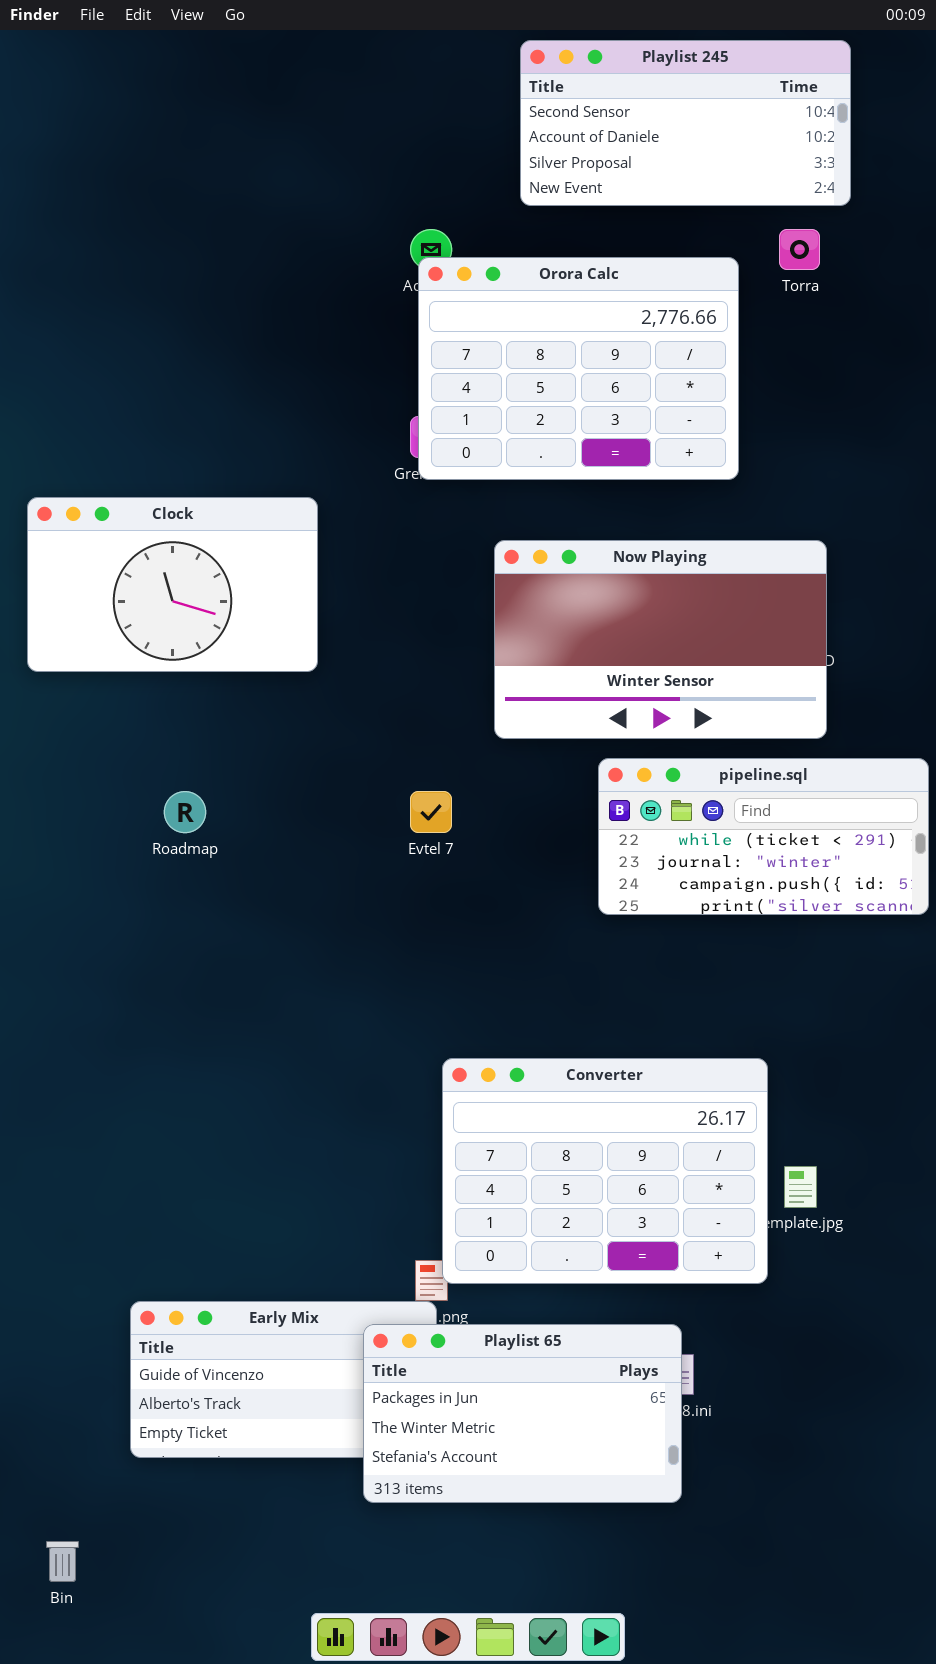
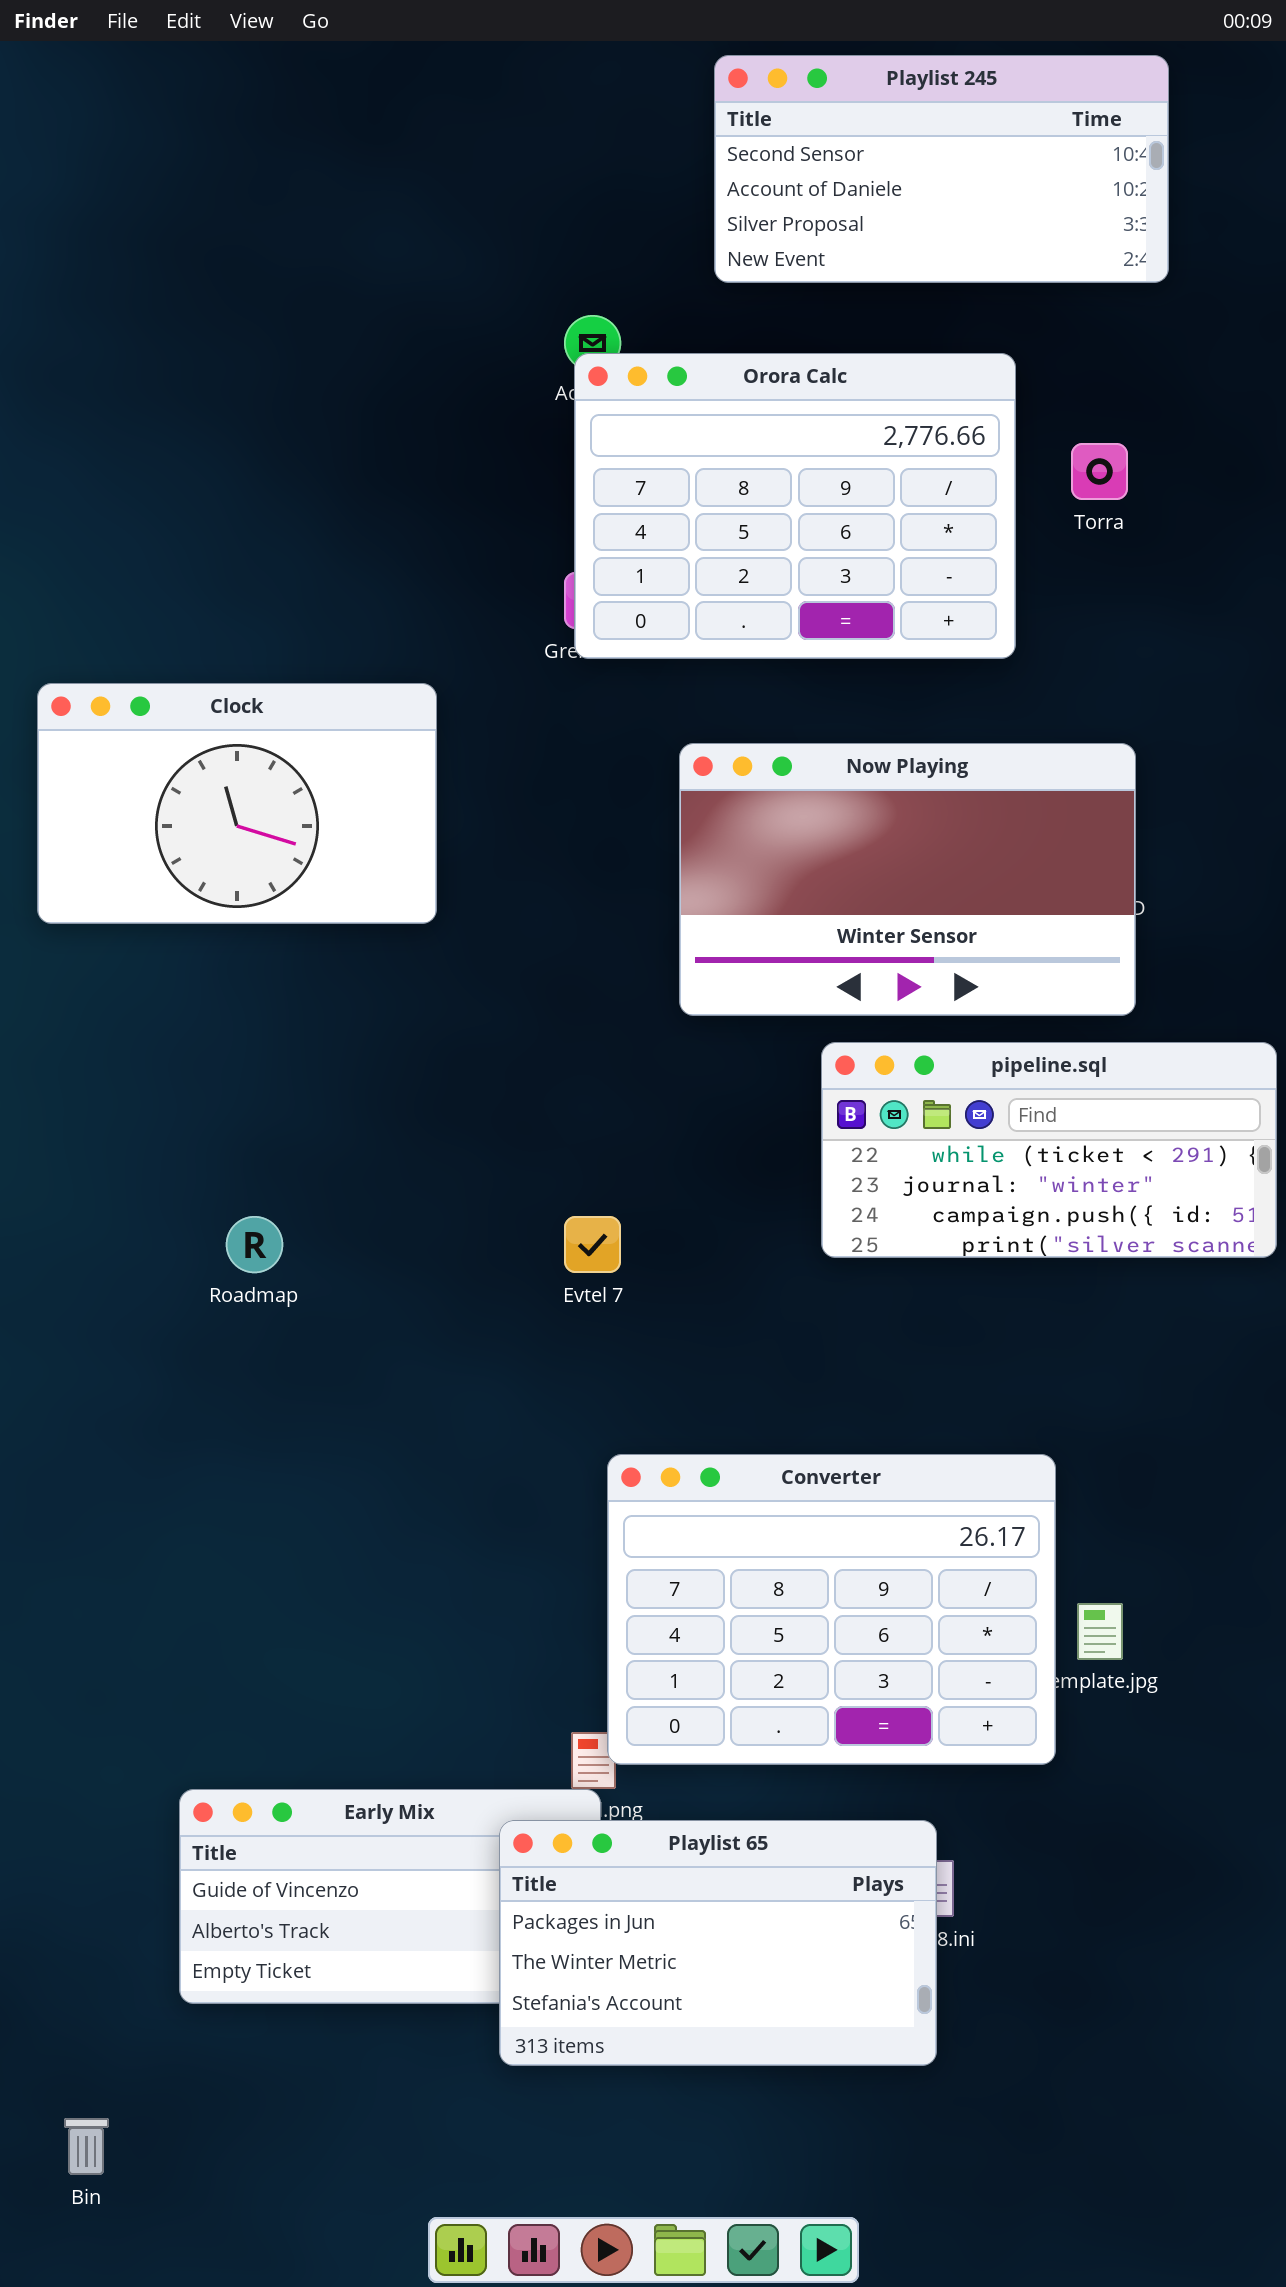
Torra: [779,229,820,270] -> [1071,443,1128,500], moved
Roadmap: [164,791,206,833] -> [226,1216,283,1273], moved
Evtel 7: [410,791,452,833] -> [564,1216,621,1273], moved

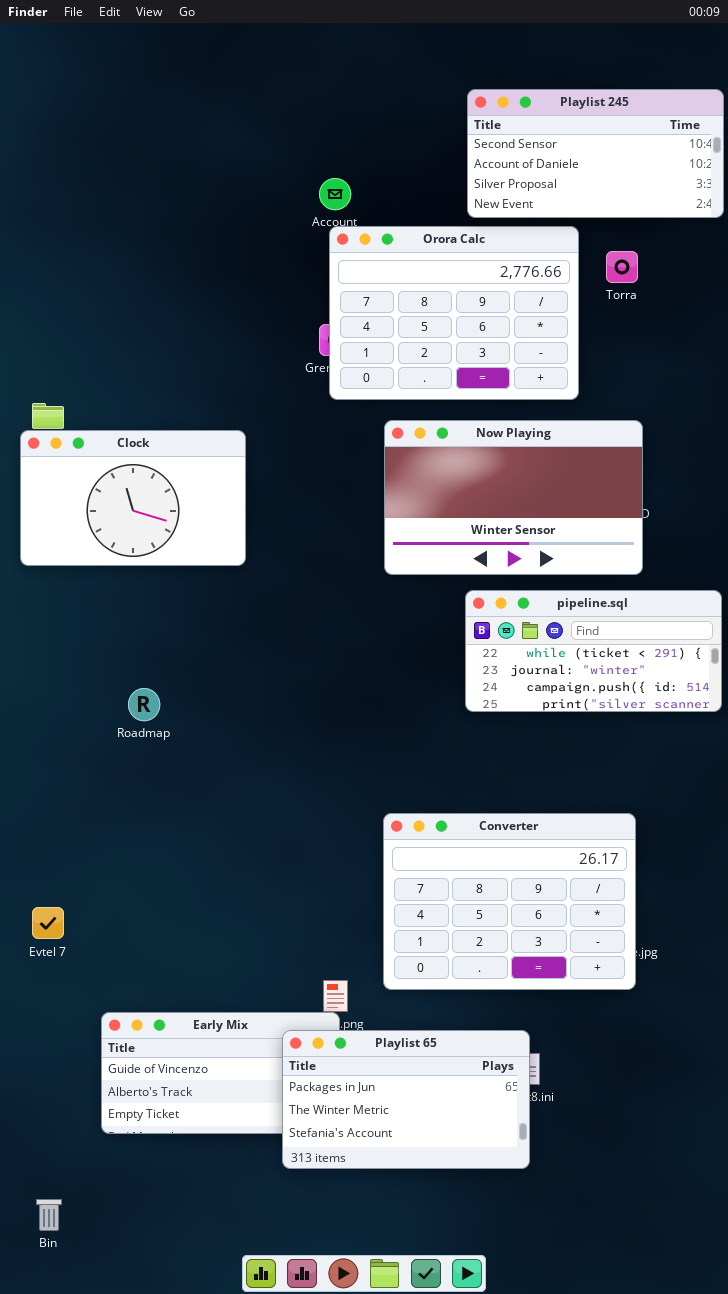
Playlist 245: [714,55,1169,283] -> [467,89,724,218], moved
Orora Calc: [574,353,1016,659] -> [329,226,579,400], moved
Clock: [37,683,437,924] -> [20,430,246,566], moved
Evtel 7: [564,1216,621,1273] -> [32,907,64,939], moved
Converter: [607,1454,1056,1765] -> [383,813,636,990], moved

